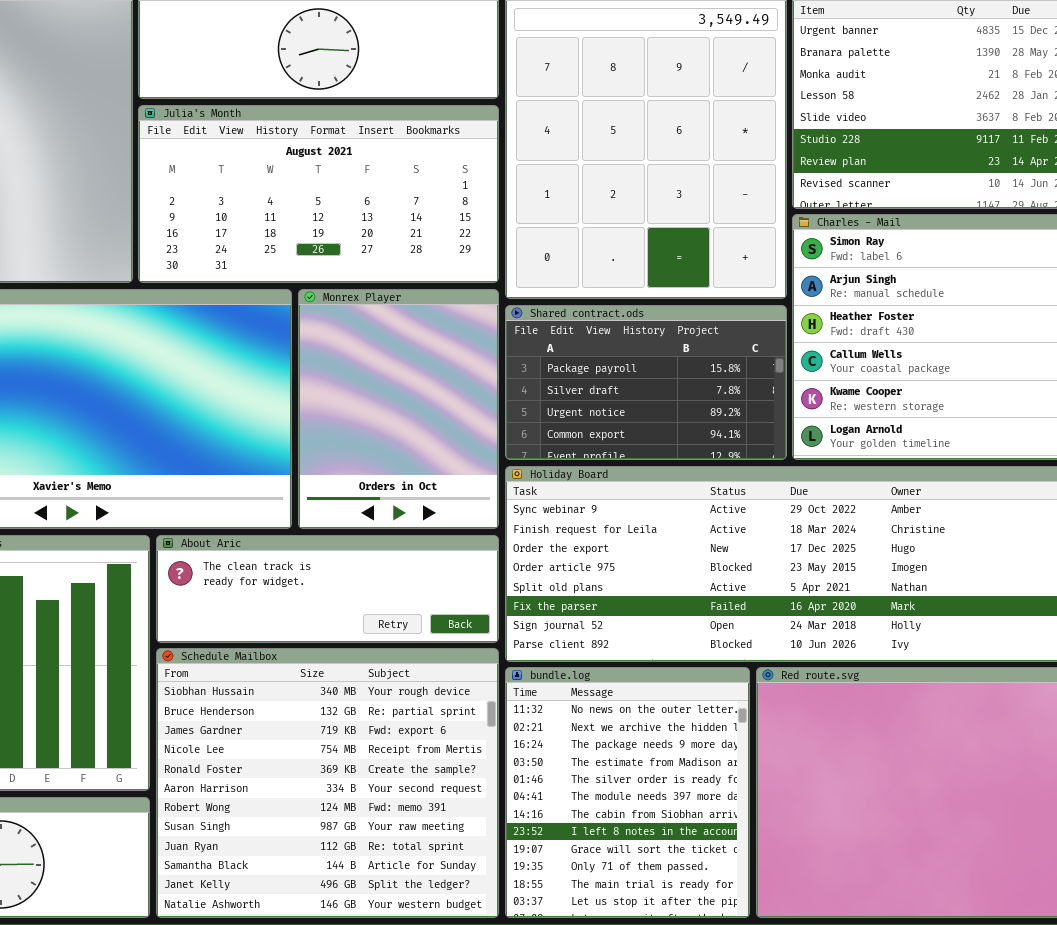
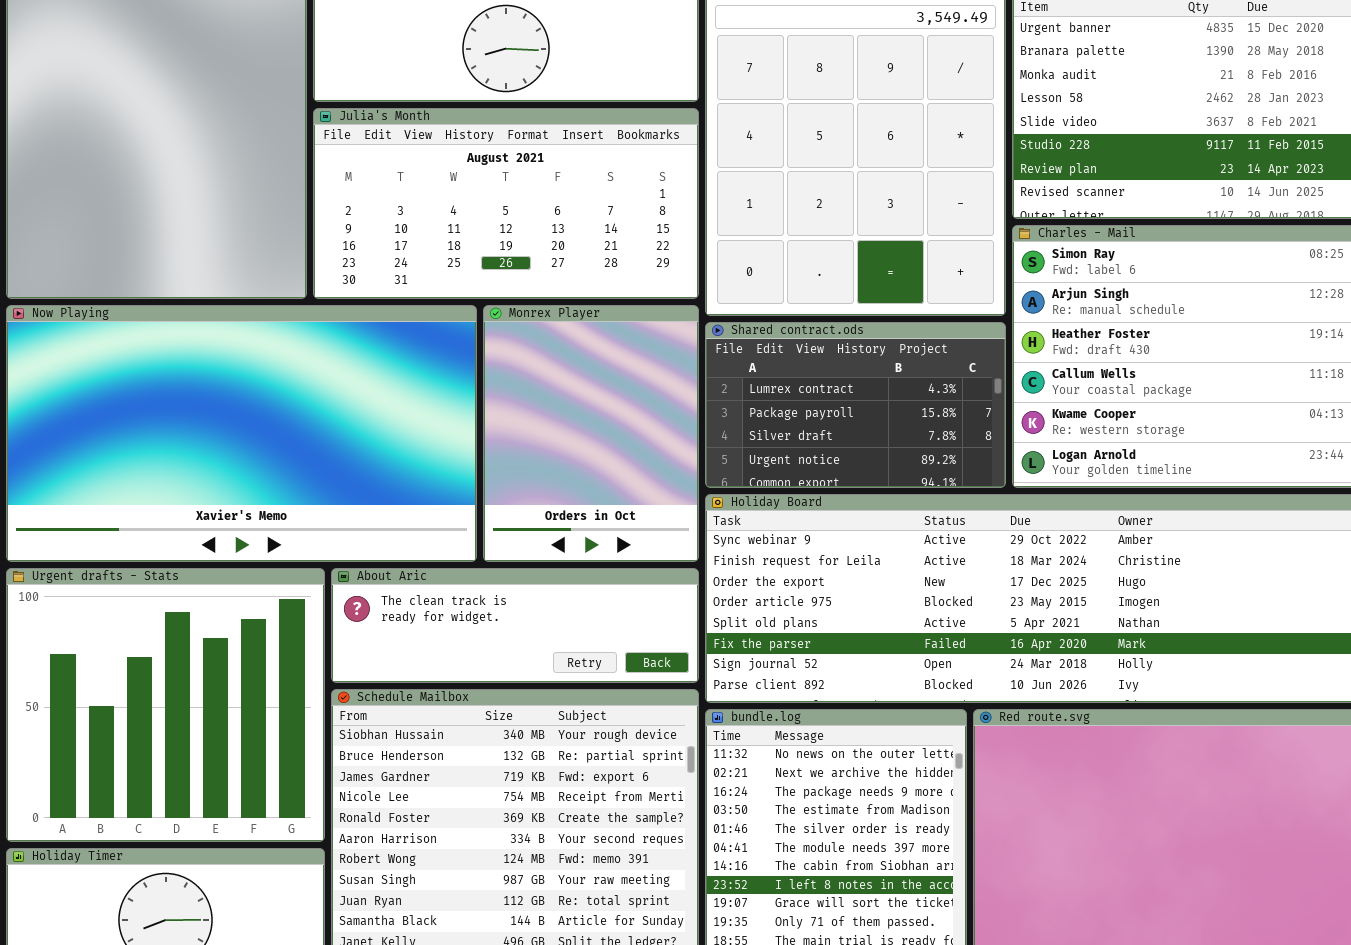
Shared contract.ods: [505,305,787,460] -> [705,322,1006,488], scrolled up 1 row

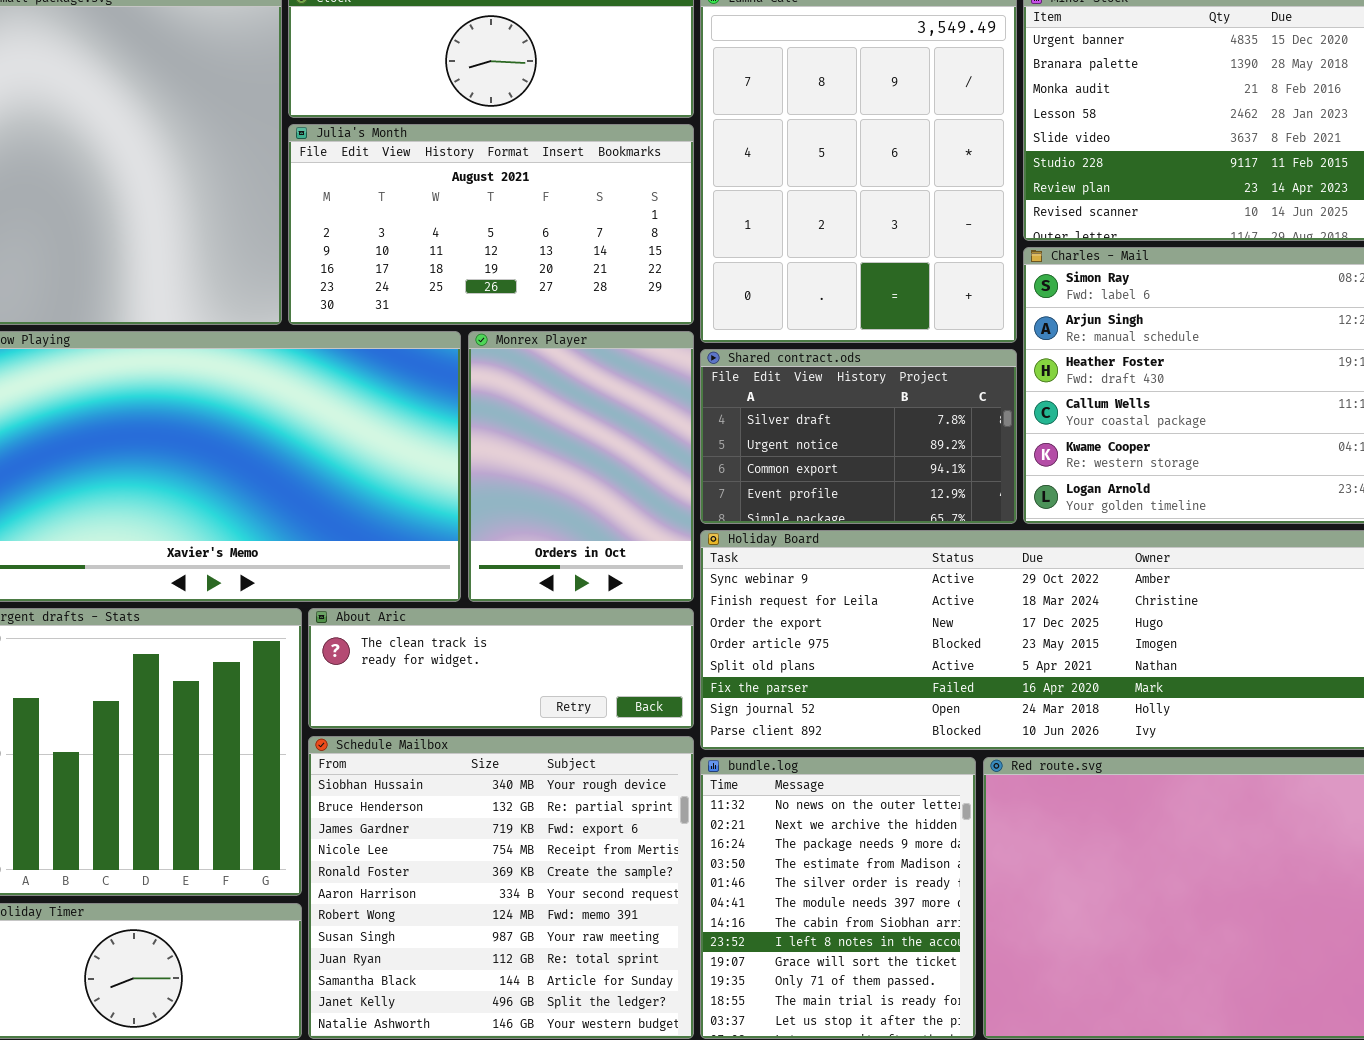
Shared contract.ods: [705,322,1006,488] -> [700,349,1017,524], scrolled down 2 rows

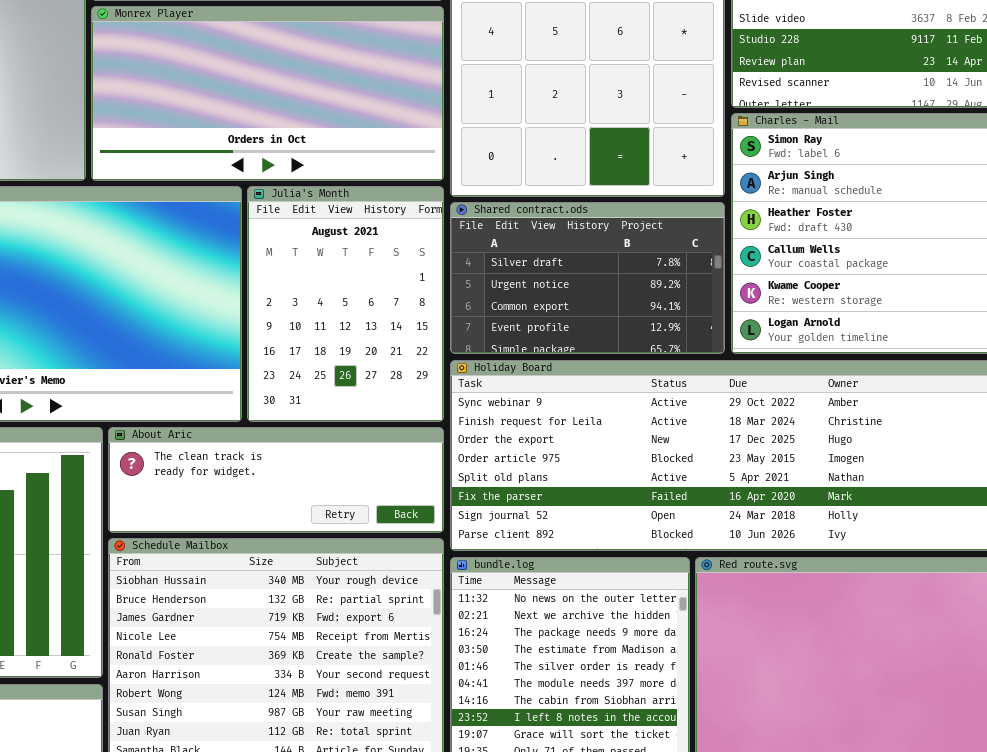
Julia's Month: [288,124,694,325] -> [247,186,444,422], moved, resized
Monrex Player: [468,331,694,602] -> [91,6,444,181], moved, resized

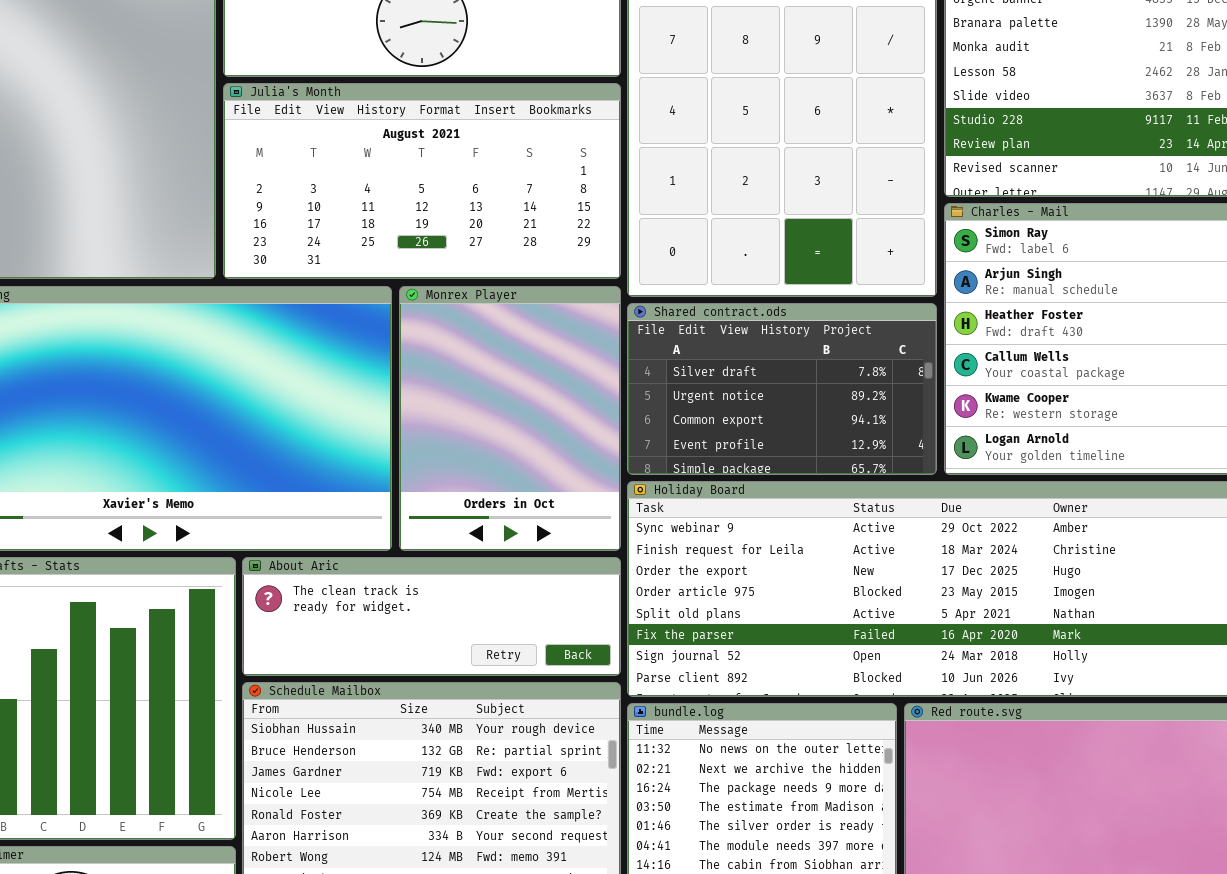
Monrex Player: [91,6,444,181] -> [399,286,621,551], moved, resized
Julia's Month: [247,186,444,422] -> [223,83,621,279], moved, resized

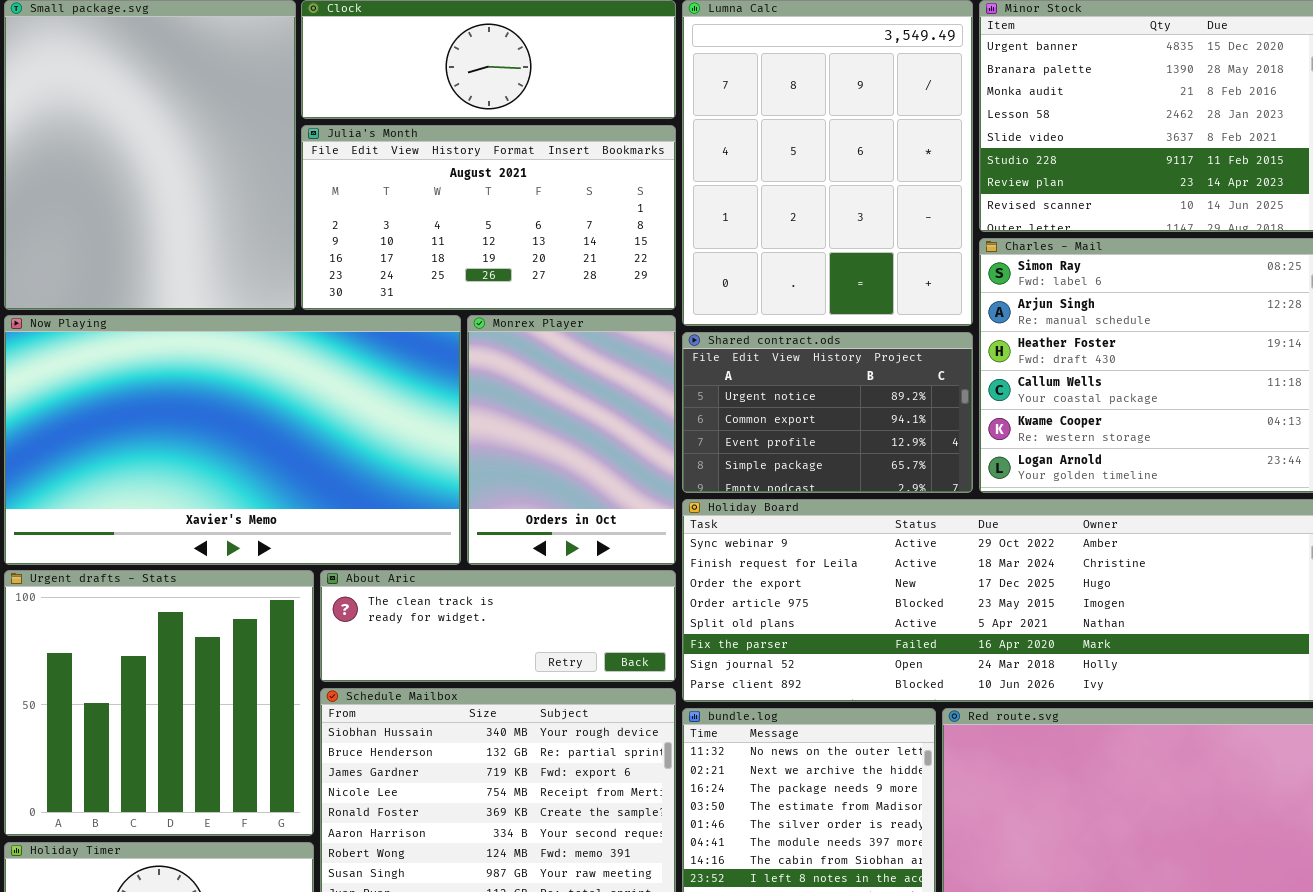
Shared contract.ods: [627,303,937,475] -> [682,332,973,493], scrolled down 1 row

